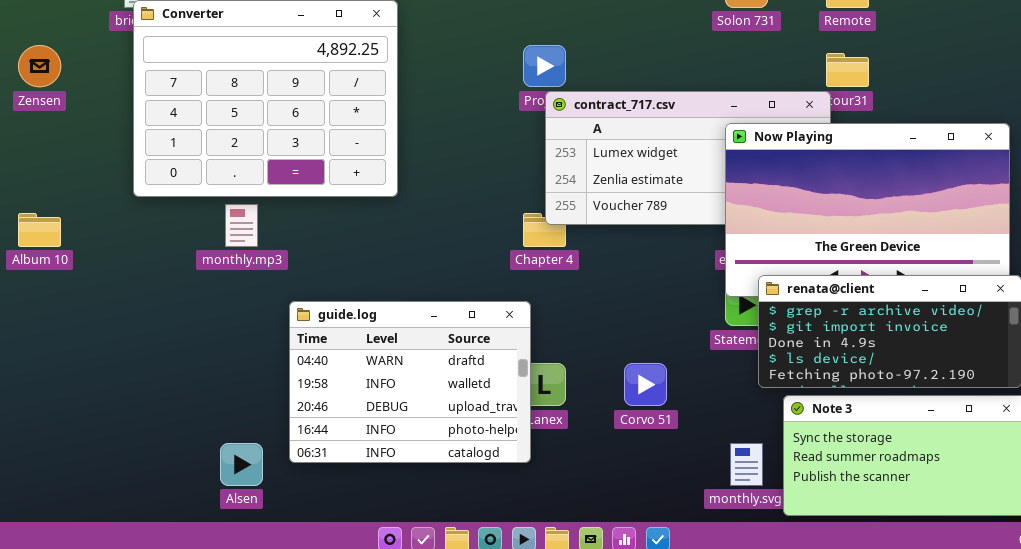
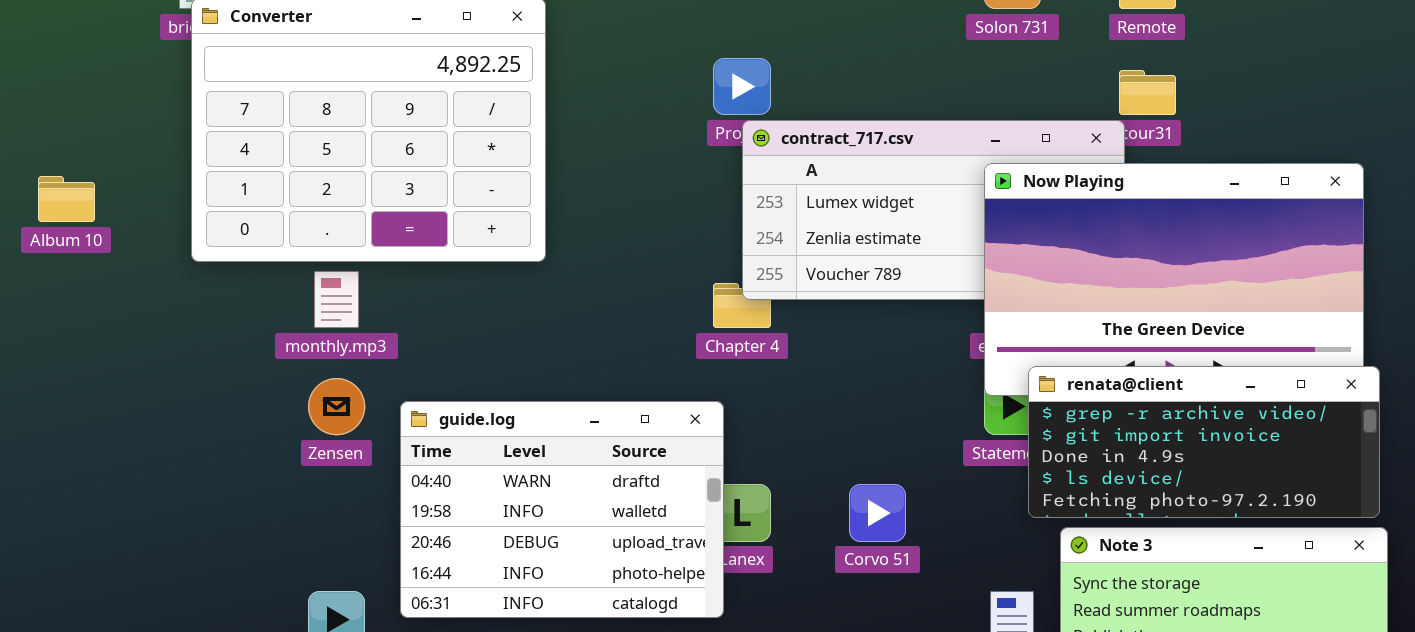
Zensen: [18,45,61,87] -> [308,378,365,435], moved
Album 10: [18,213,61,247] -> [38,176,95,222], moved

